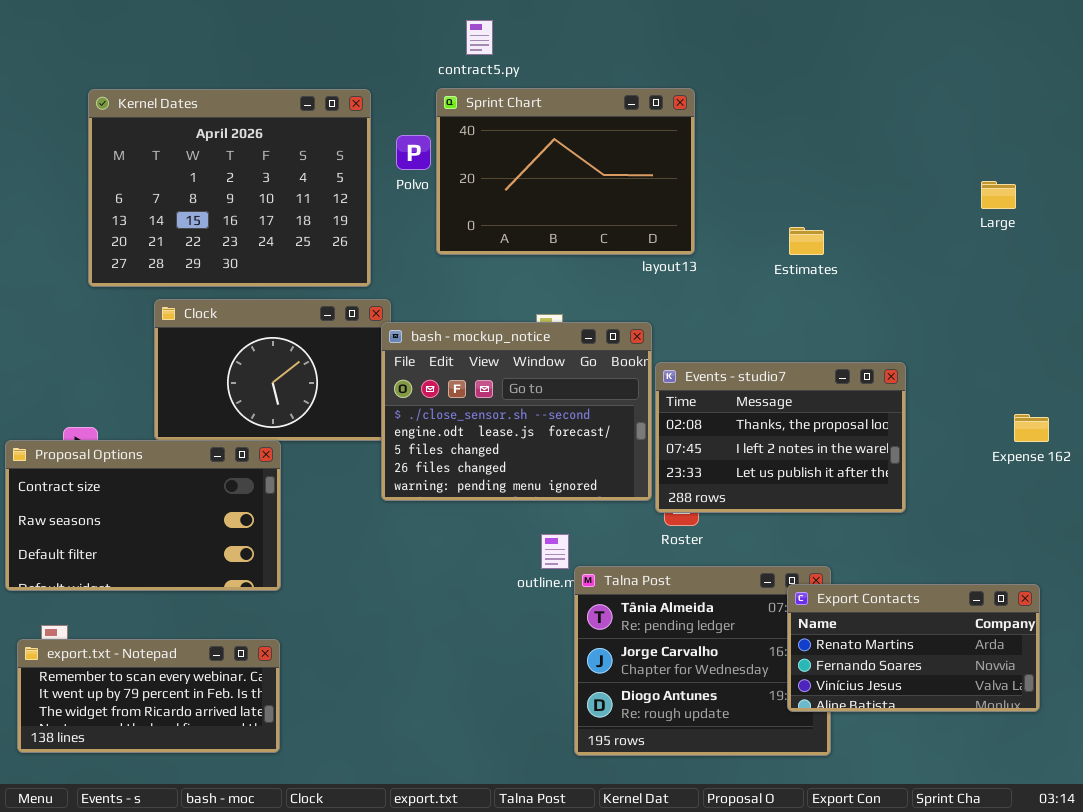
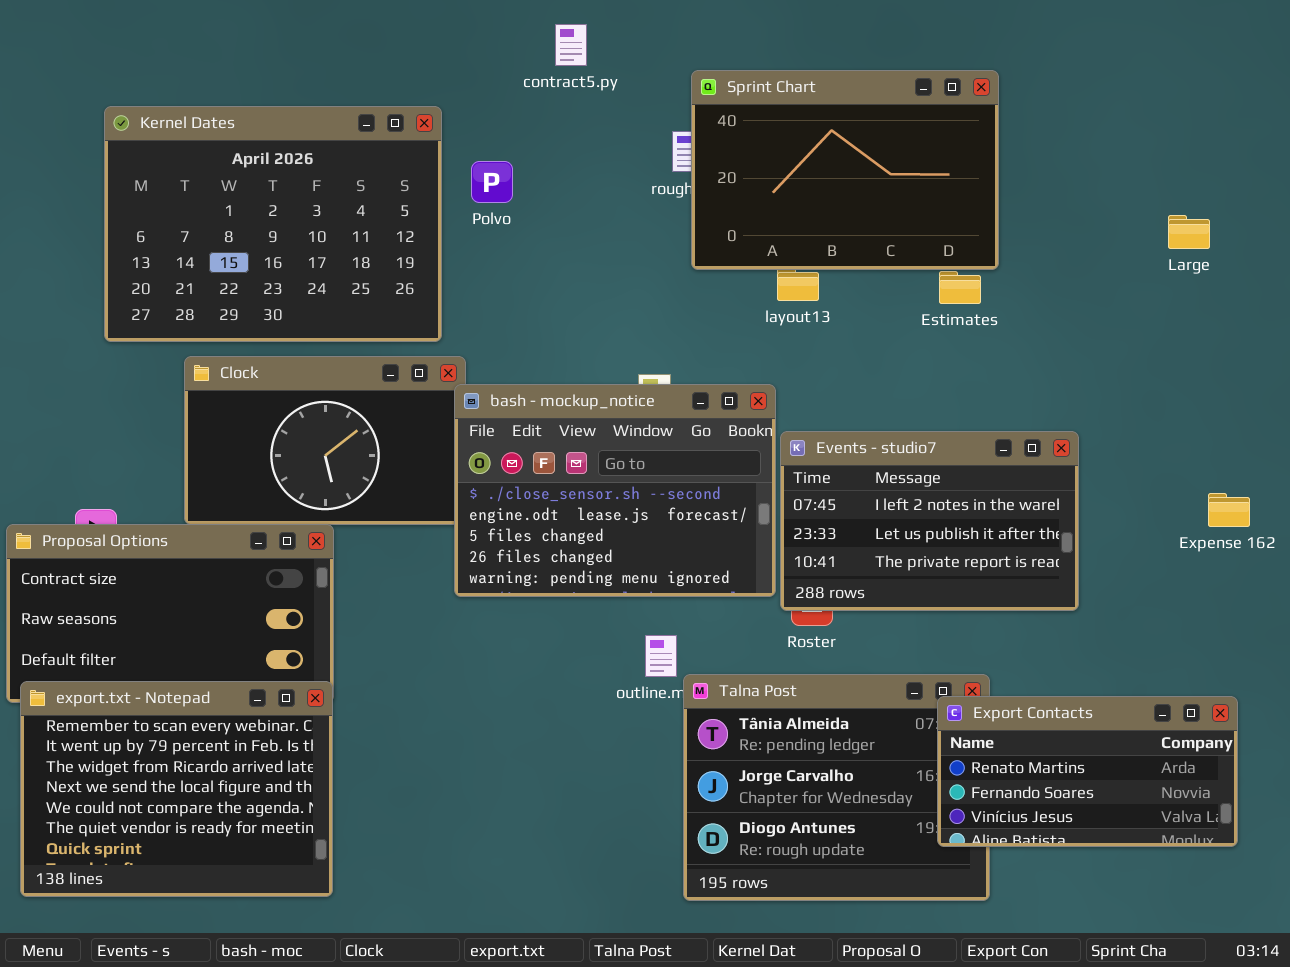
Sprint Chart: [436,88,695,255] -> [691,70,999,270], moved
Events - studio7: [655,362,906,513] -> [780,431,1079,611], scrolled down 1 row
export.txt - Notepad: [17,639,280,753] -> [20,681,333,897], resized

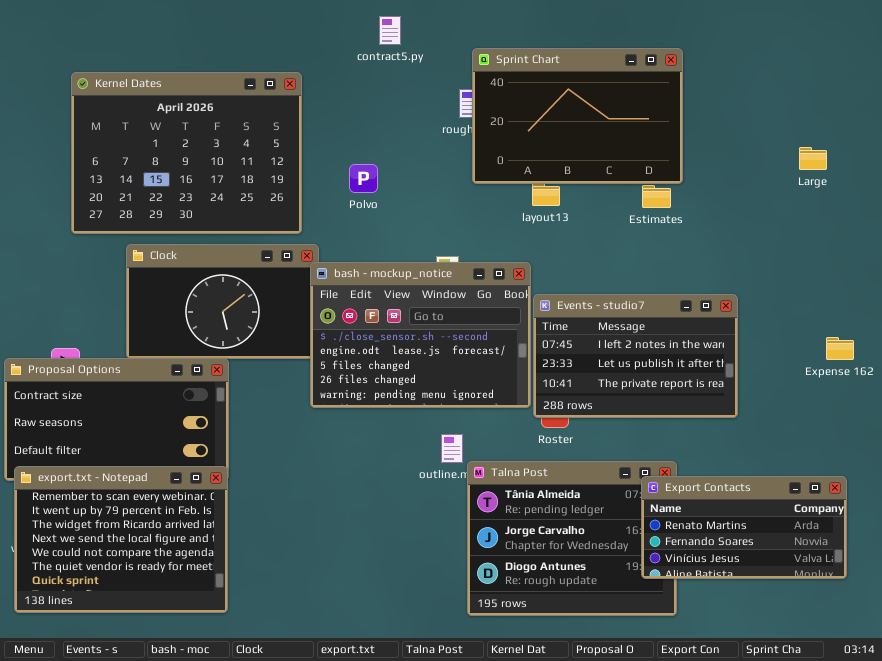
Polvo: [471,161,513,203] -> [349,164,378,193], moved

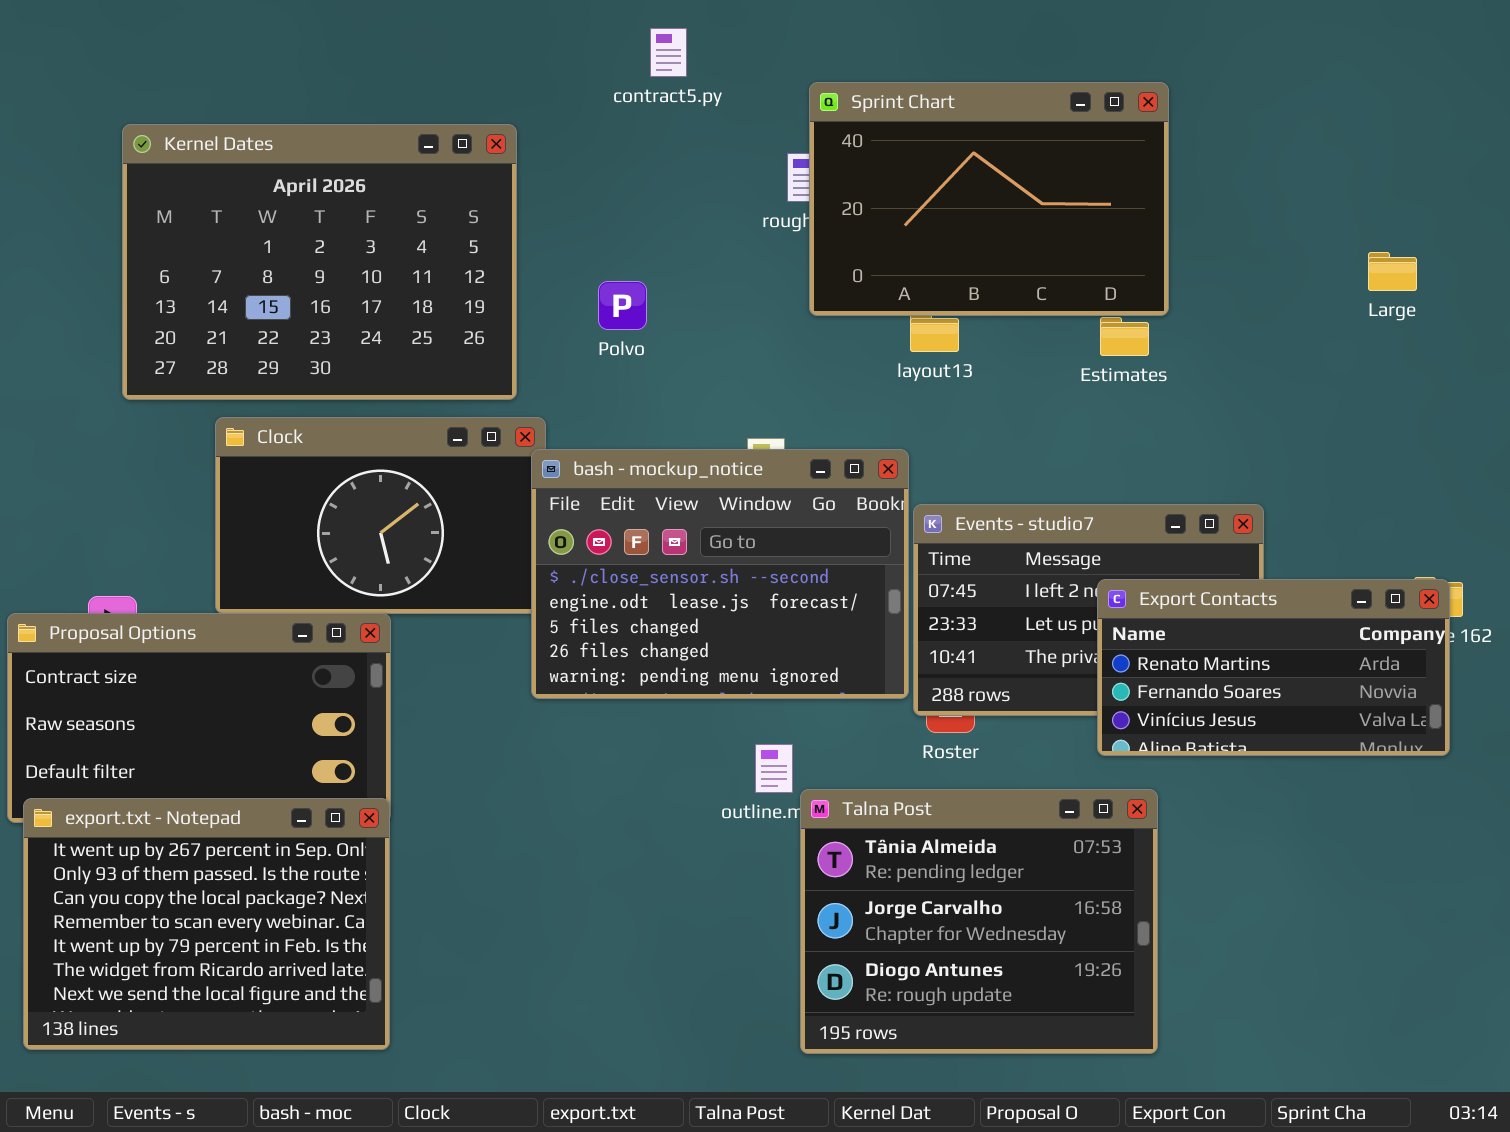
export.txt - Notepad: [14,466,228,613] -> [23,798,390,1050], scrolled up 3 rows
Export Contacts: [641,476,847,579] -> [1097,579,1450,756], moved

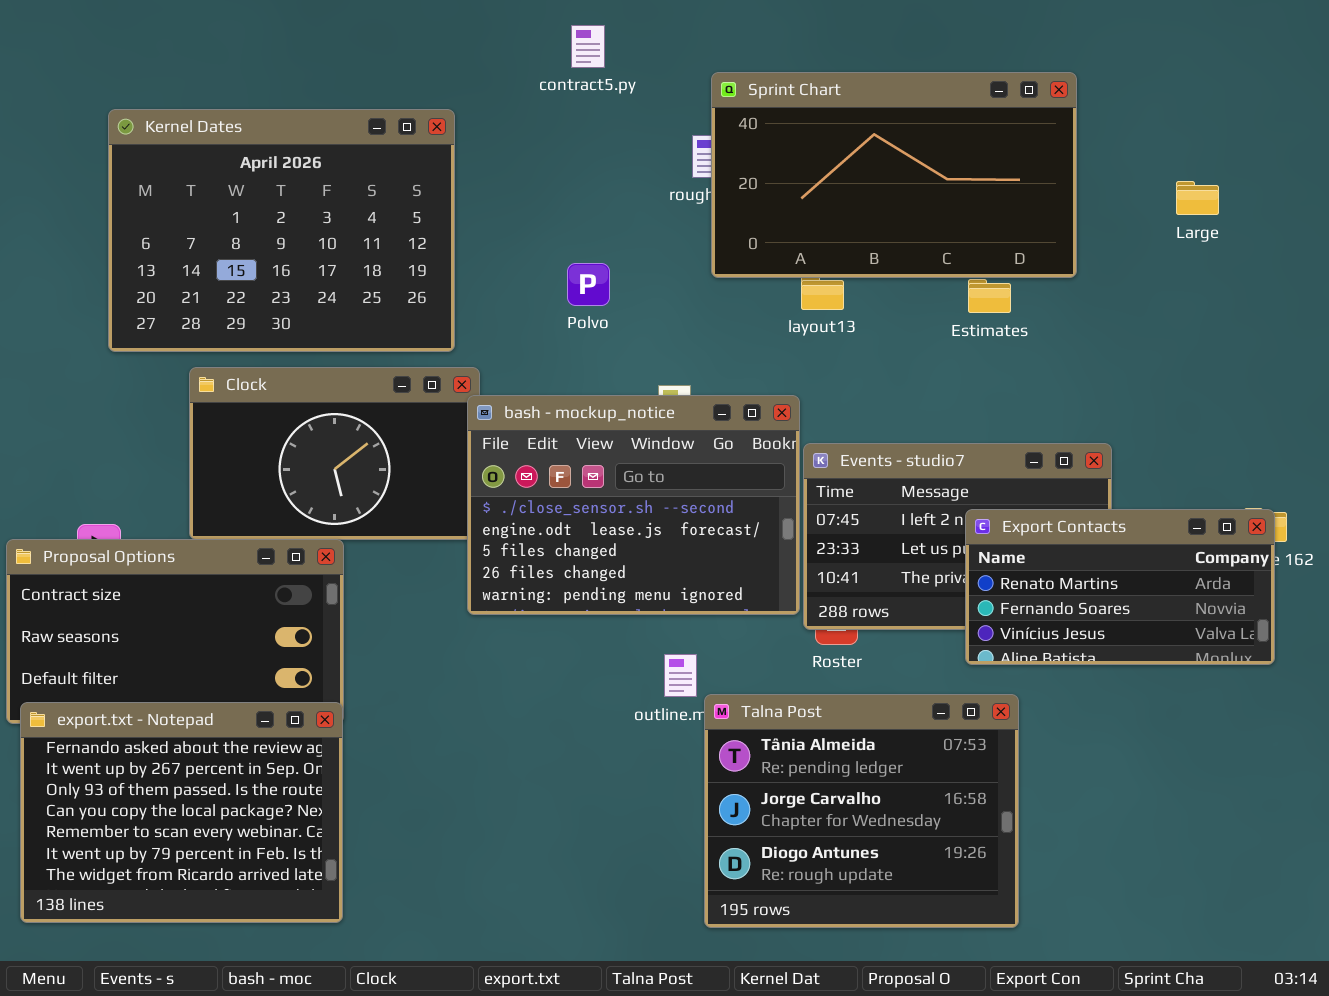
Sprint Chart: [809,82,1169,316] -> [711,72,1077,278], resized
Large: [1368,252,1417,291] -> [1176,181,1219,215], moved
Polvo: [598,281,647,330] -> [567,263,610,306], moved
export.txt - Notepad: [23,798,390,1050] -> [20,702,343,923], scrolled up 1 row

